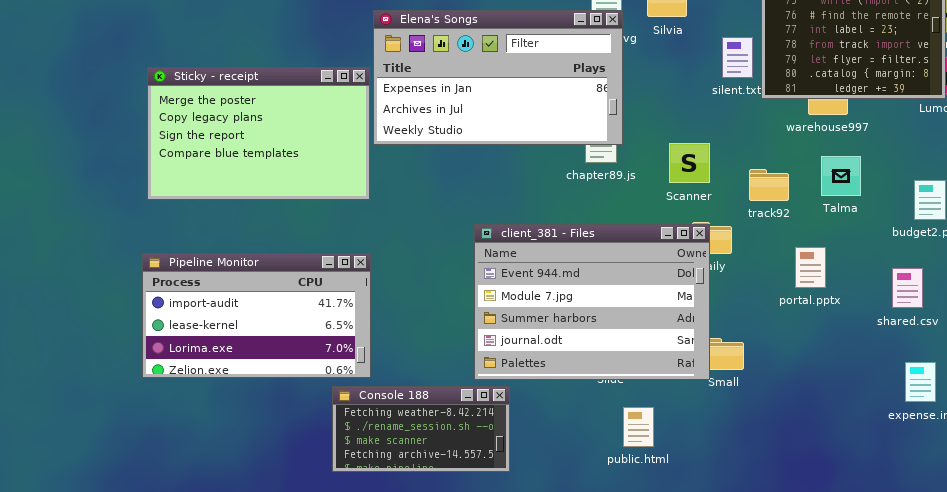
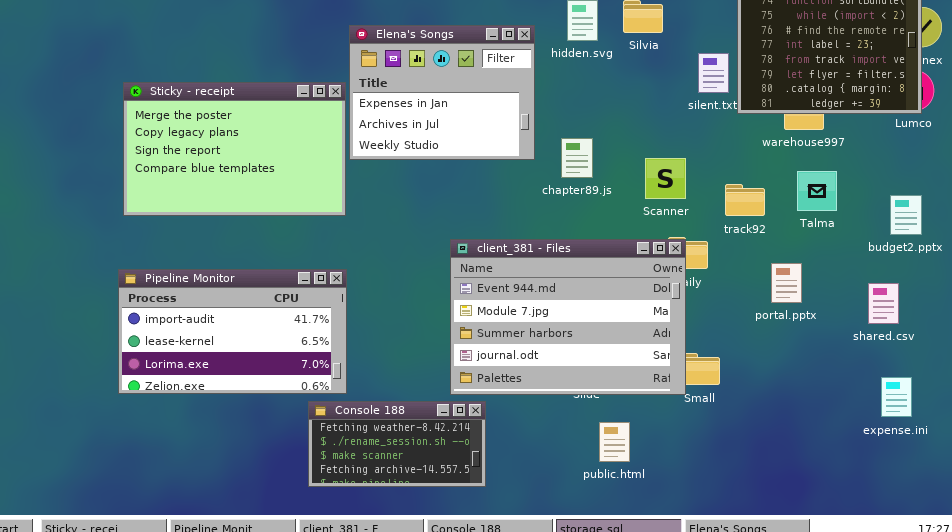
Elena's Songs: [373,10,623,145] -> [349,25,535,160], resized

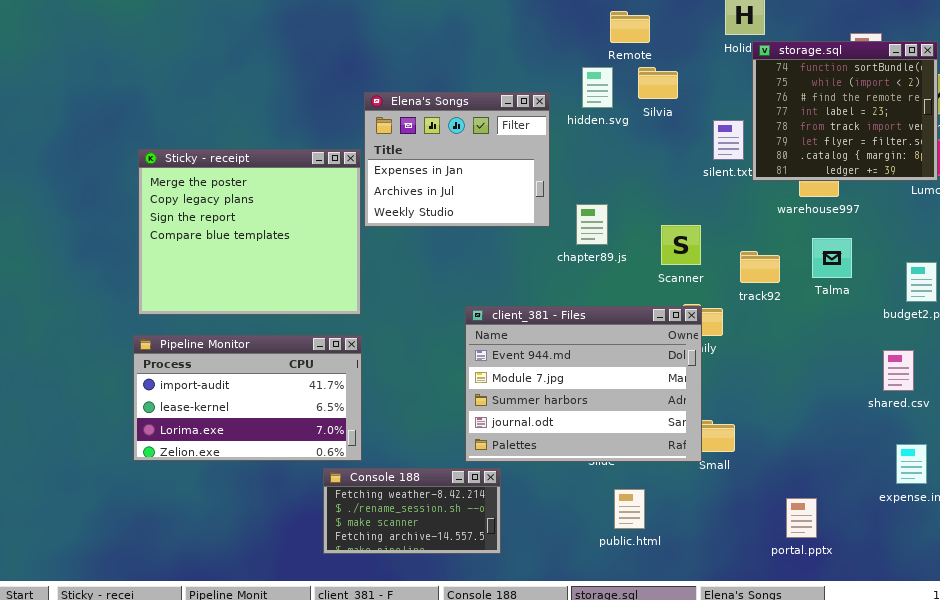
Sticky - receipt: [123,82,346,216] -> [138,149,361,315], resized
portal.pptx: [771,263,802,303] -> [786,498,817,538], moved

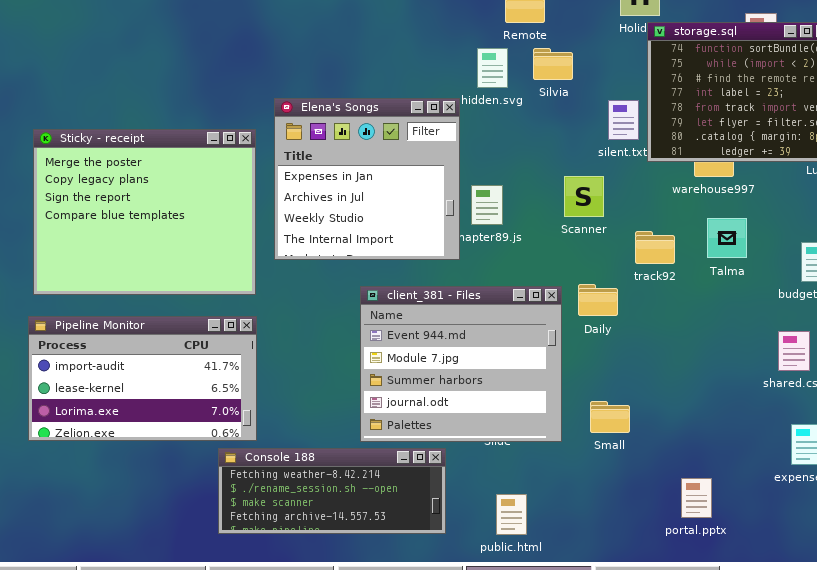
Elena's Songs: [364,92,550,227] -> [274,98,460,260], moved, resized
Scanner: [661,225,701,265] -> [564,176,604,217], moved
client_381 - Files: [465,306,702,462] -> [360,286,562,442], resized
Console 188: [323,468,501,554] -> [218,448,446,534], resized
public.html: [614,489,645,529] -> [496,494,527,535], moved

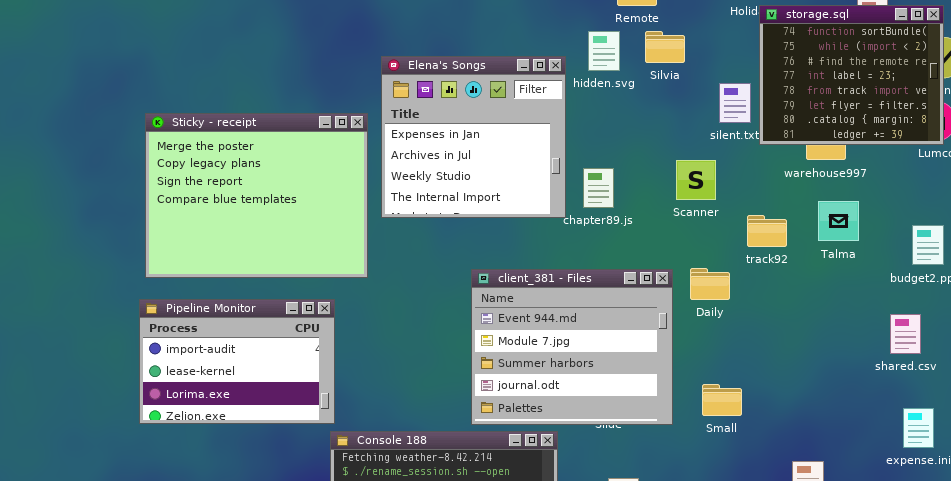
Elena's Songs: [274,98,460,260] -> [381,56,566,218], moved
Pipeline Monitor: [28,316,257,441] -> [139,299,335,424], resized

